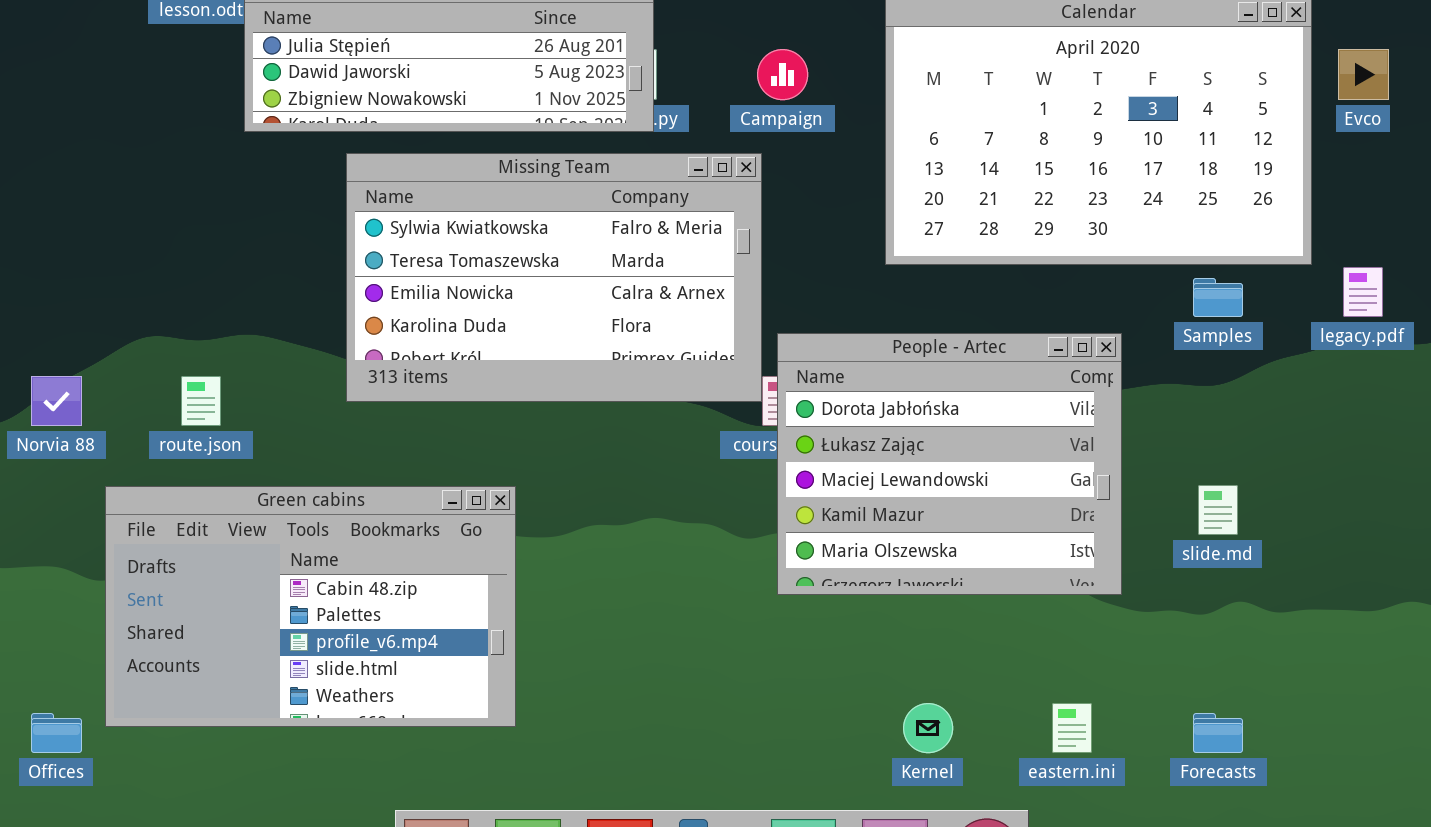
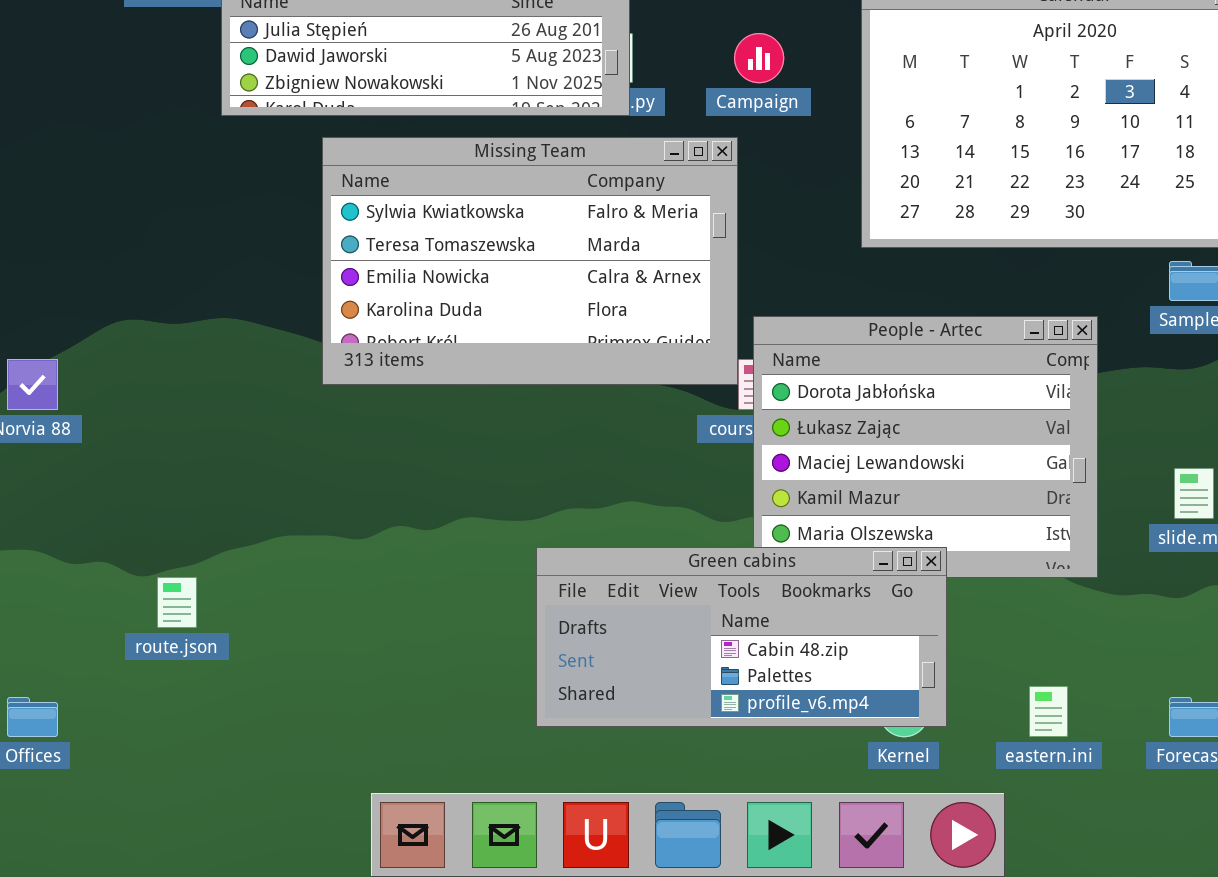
route.json: [181,376,221,426] -> [157,577,197,628], moved
Green cabins: [105,486,516,727] -> [536,547,947,727], moved, resized

